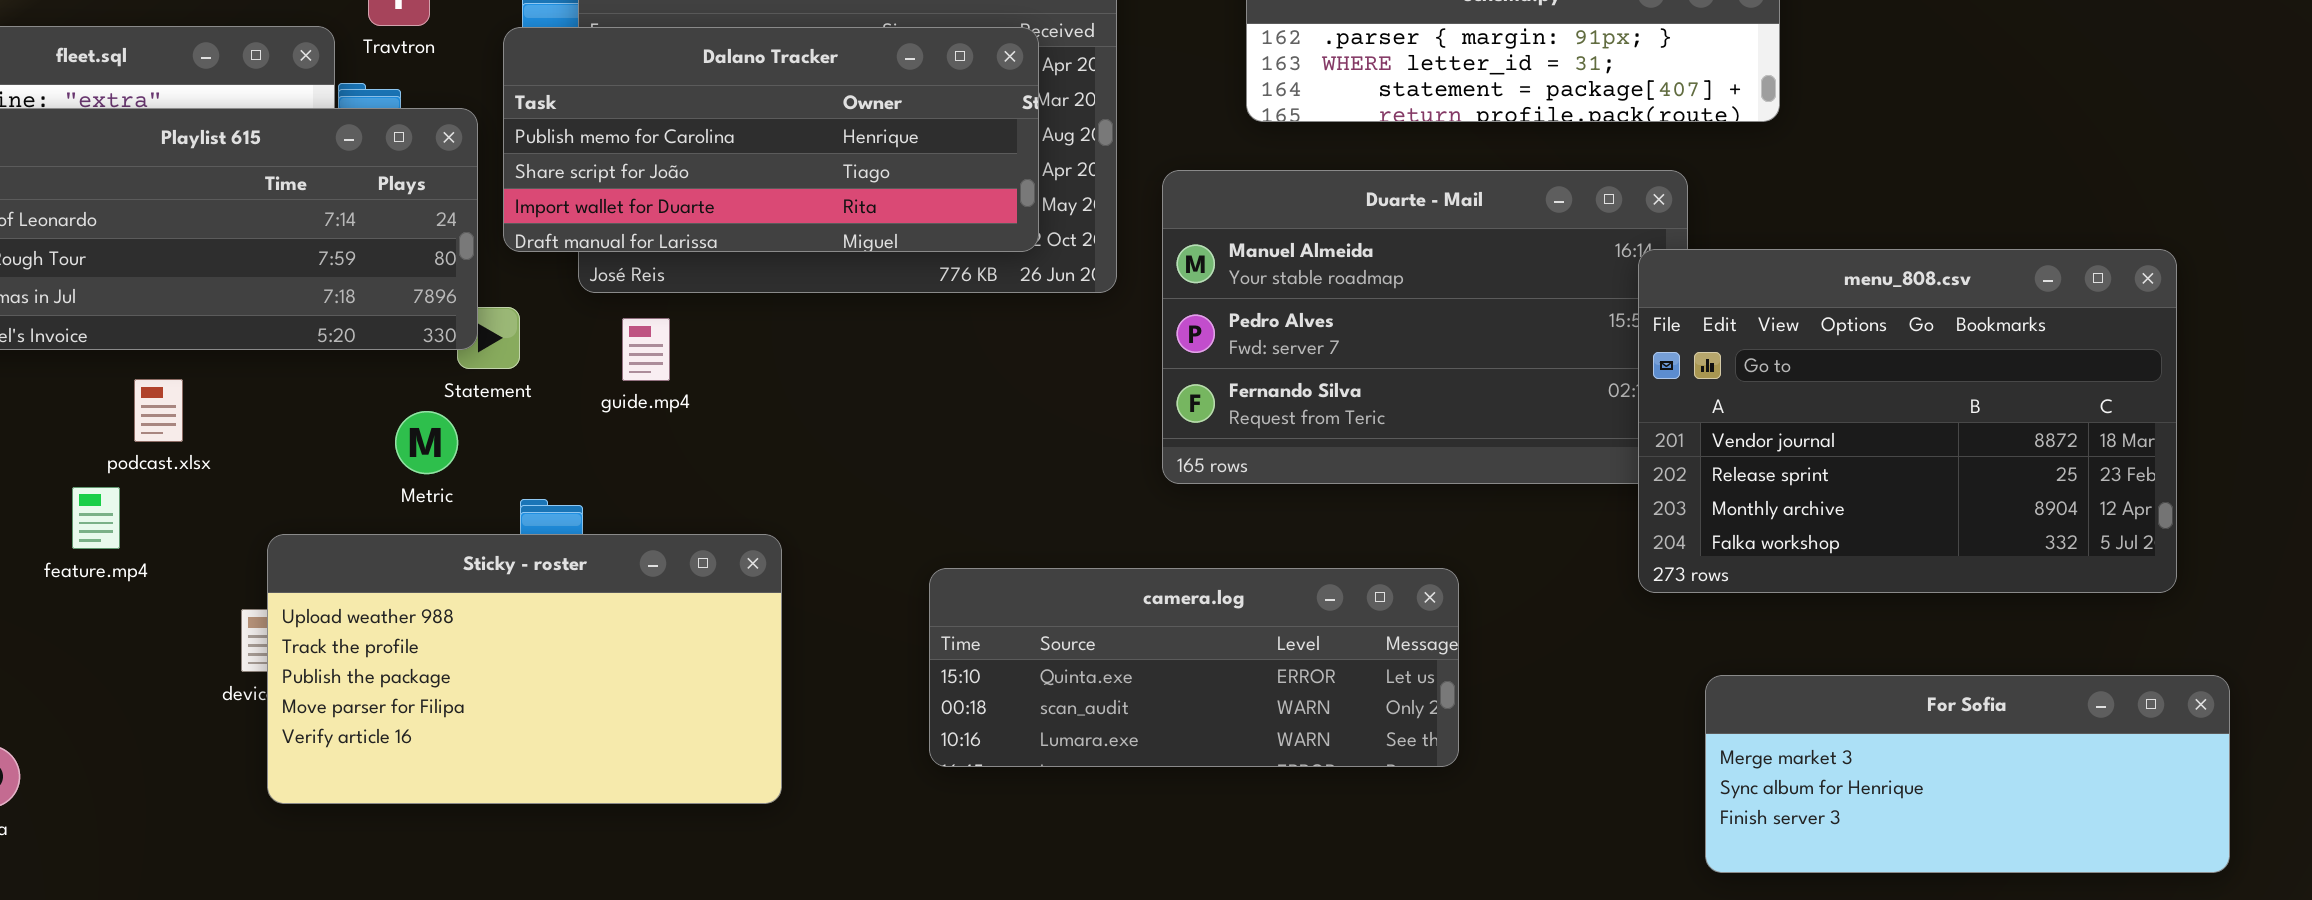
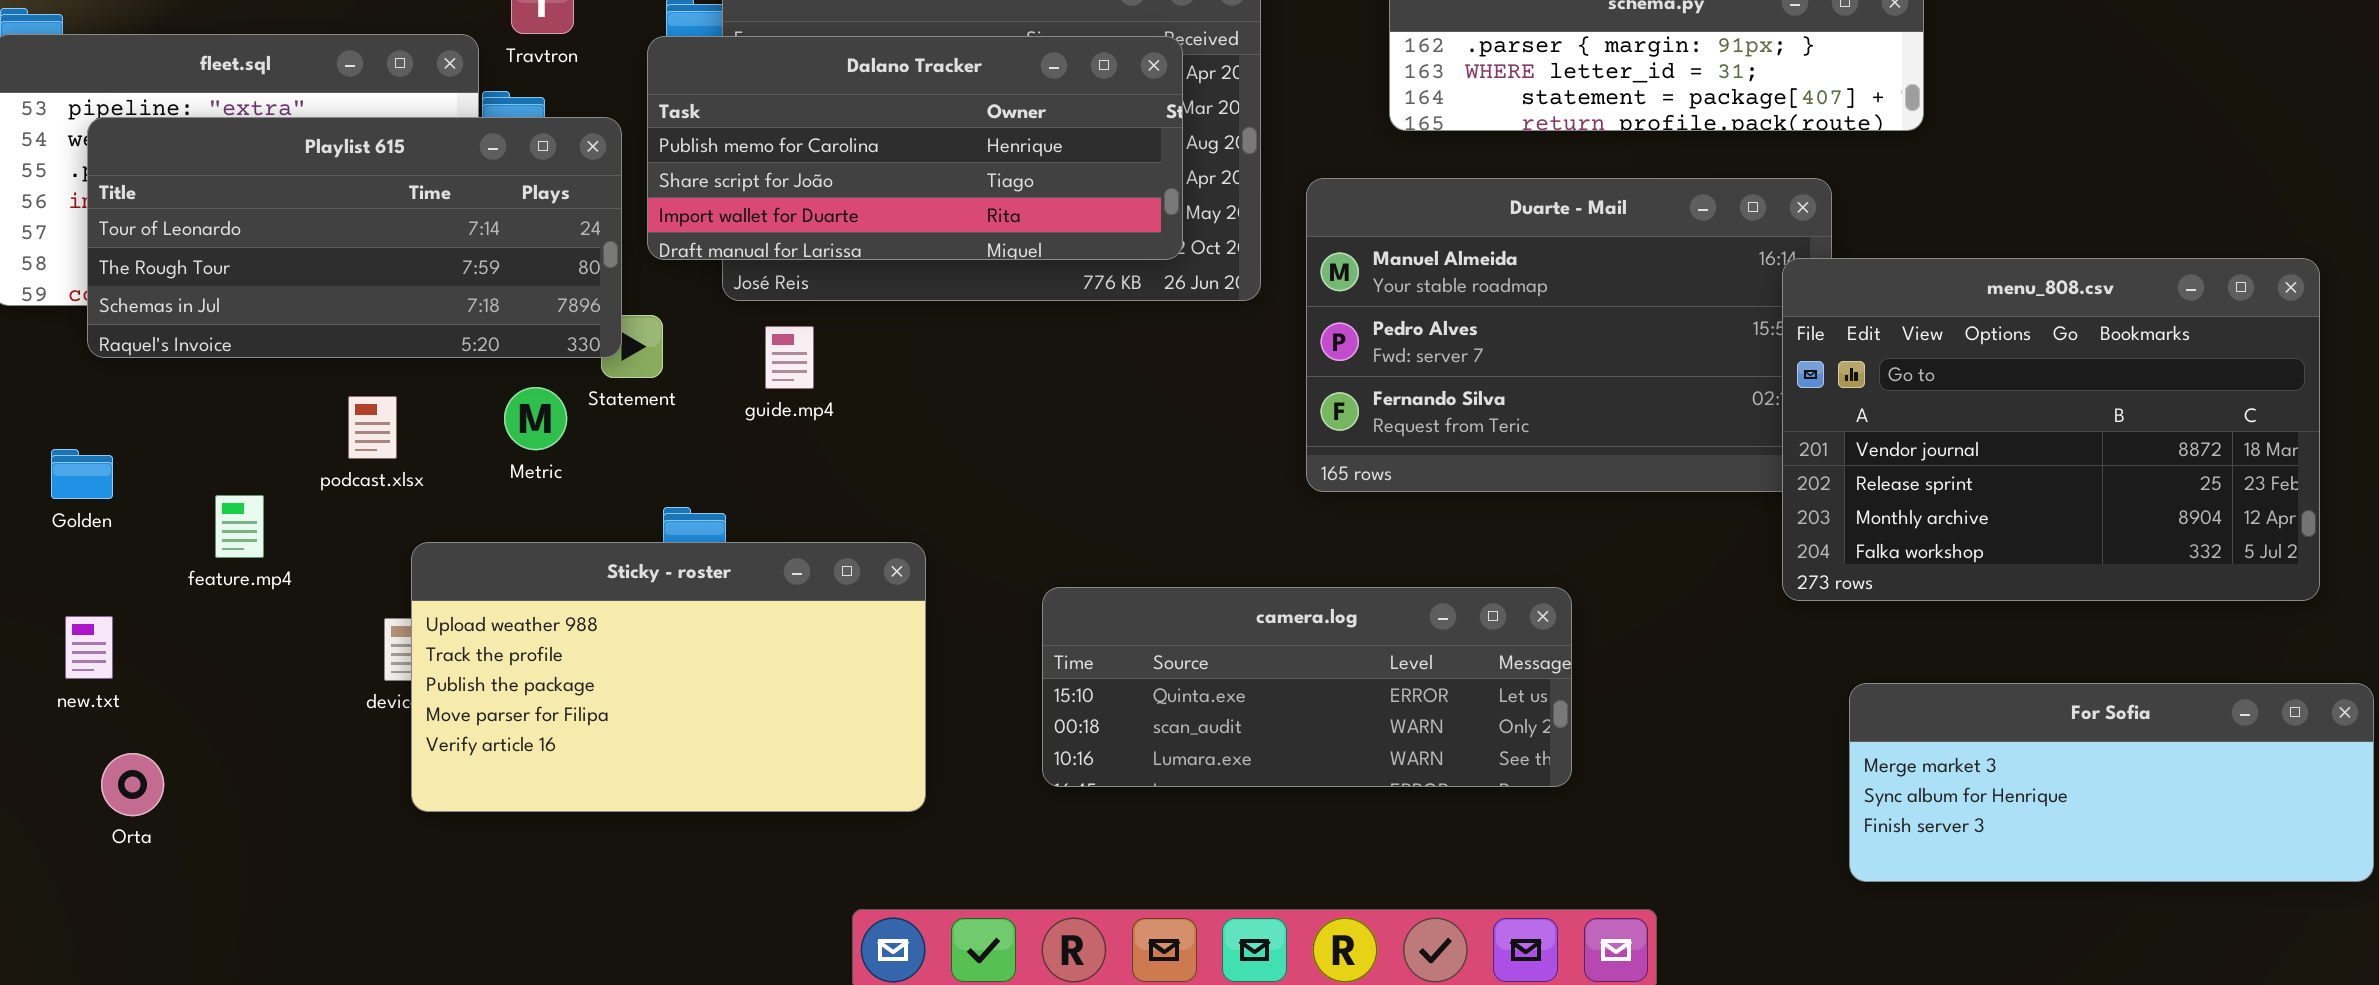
podcast.xlsx: [134,379,183,442] -> [348,396,397,459], moved
Metric: [395,411,458,474] -> [504,387,567,450], moved
camera.log: [929,568,1459,767] -> [1042,587,1572,787], moved

